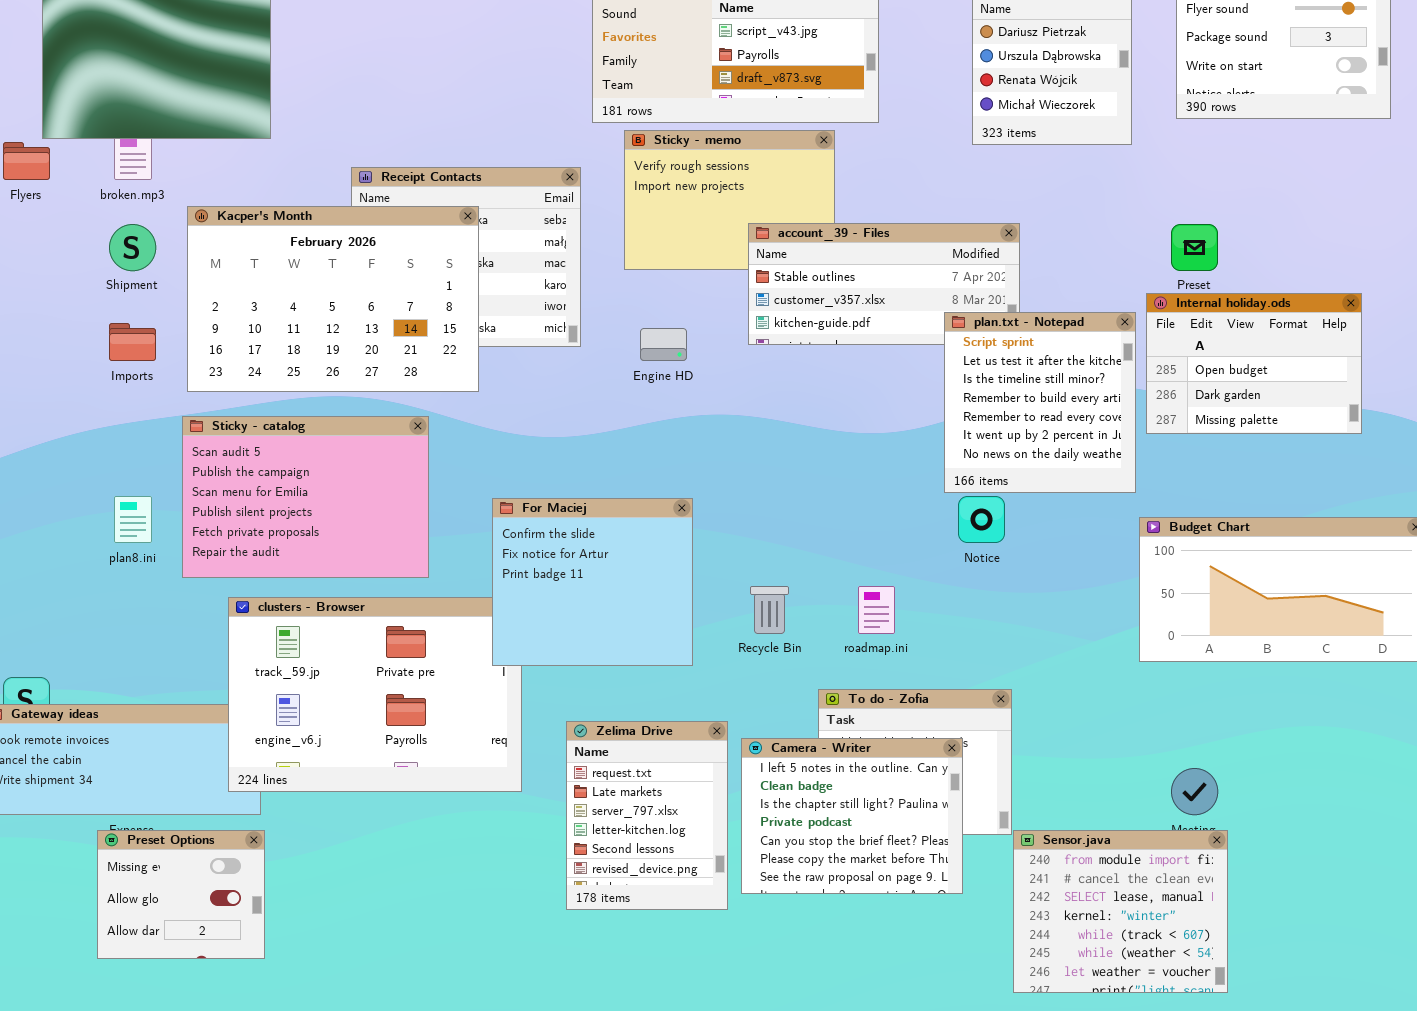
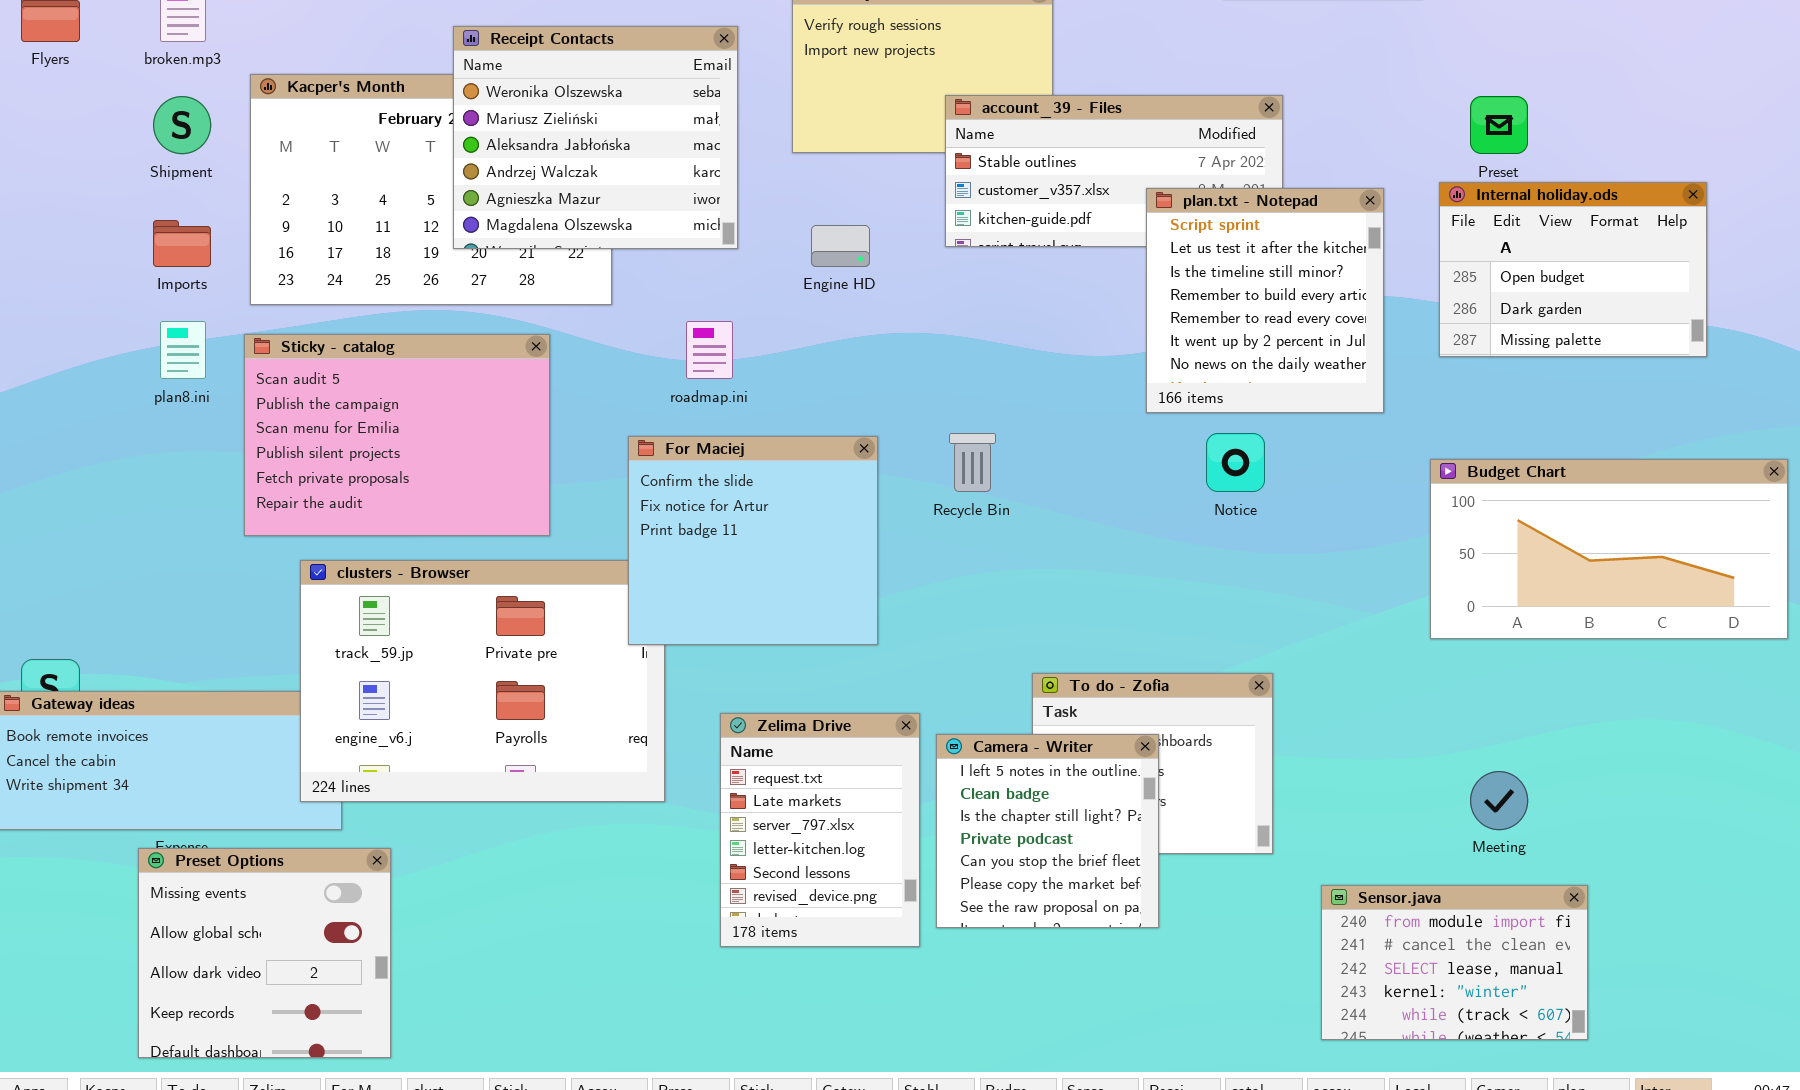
Receipt Contacts: [351,167,581,347] -> [453,26,738,249], raised
plan.txt - Notepad: [944,312,1136,493] -> [1146,188,1384,413], moved
plan8.ini: [114,496,152,543] -> [160,321,206,379], moved
Recycle Bin: [750,586,789,634] -> [949,433,996,492], moved
roadmap.ini: [858,586,895,634] -> [686,321,733,379], moved
Camera - Writer: [741,738,963,894] -> [936,734,1159,928], resized
Preset Options: [97,830,265,959] -> [138,848,391,1058], resized
Sensor.java: [1013,830,1228,993] -> [1321,885,1588,1040], moved, resized

